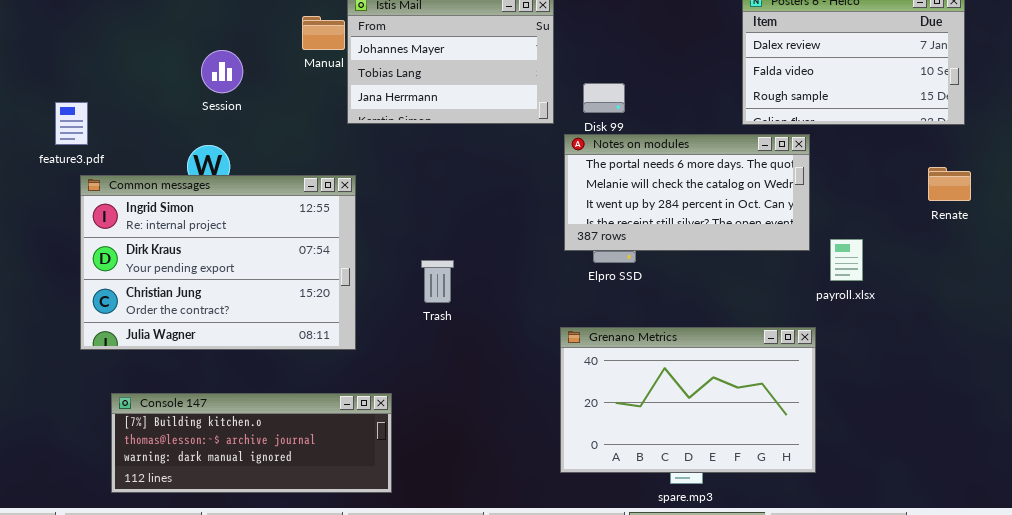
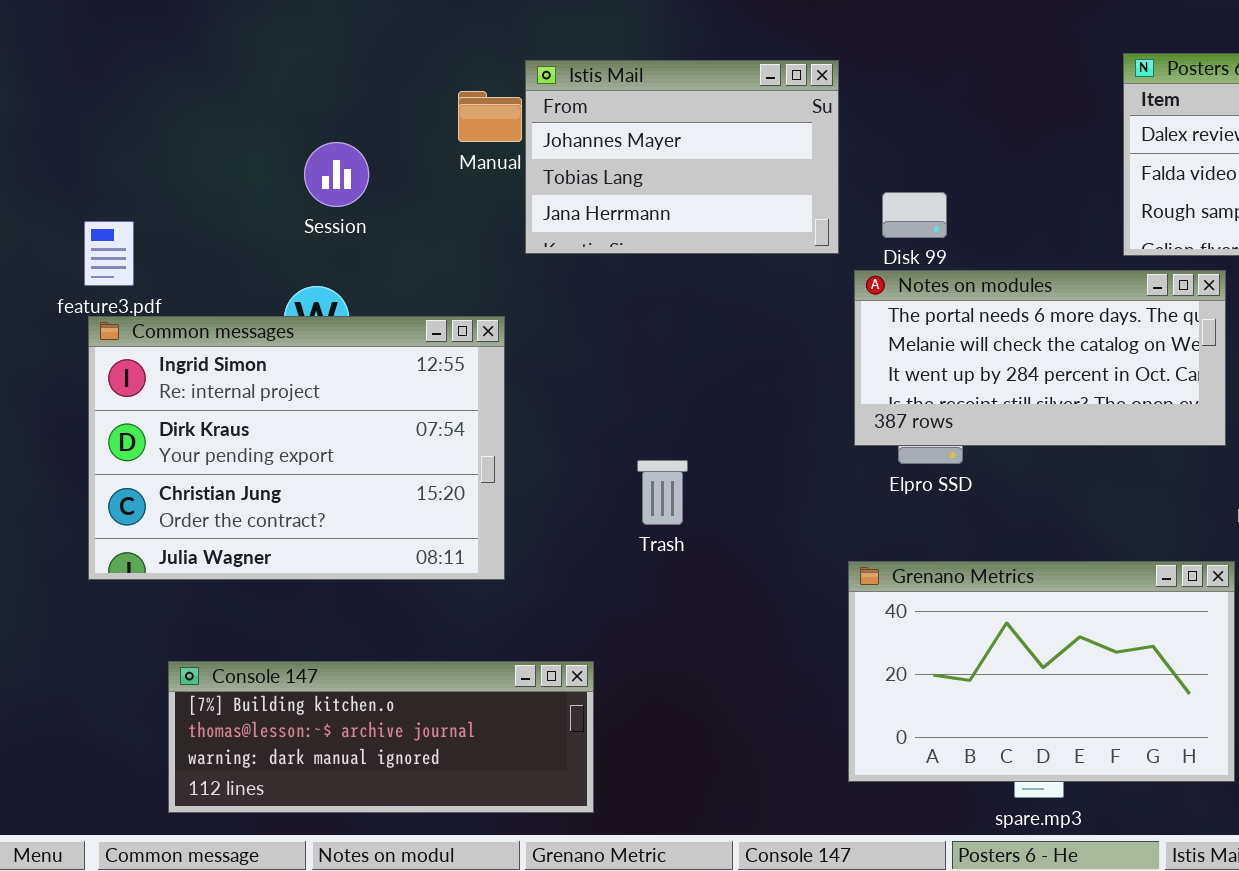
Common messages: [80,175,356,350] -> [88,316,505,580], moved

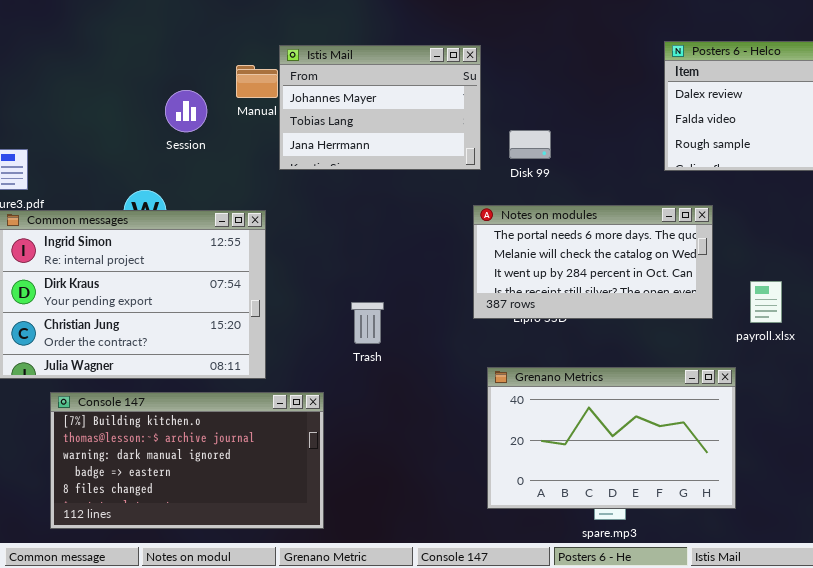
Session: [304,142,369,207] -> [165,90,207,132], moved
Notes on modules: [854,270,1226,446] -> [473,205,713,319], moved
Console 147: [168,661,594,813] -> [50,392,324,529], resized

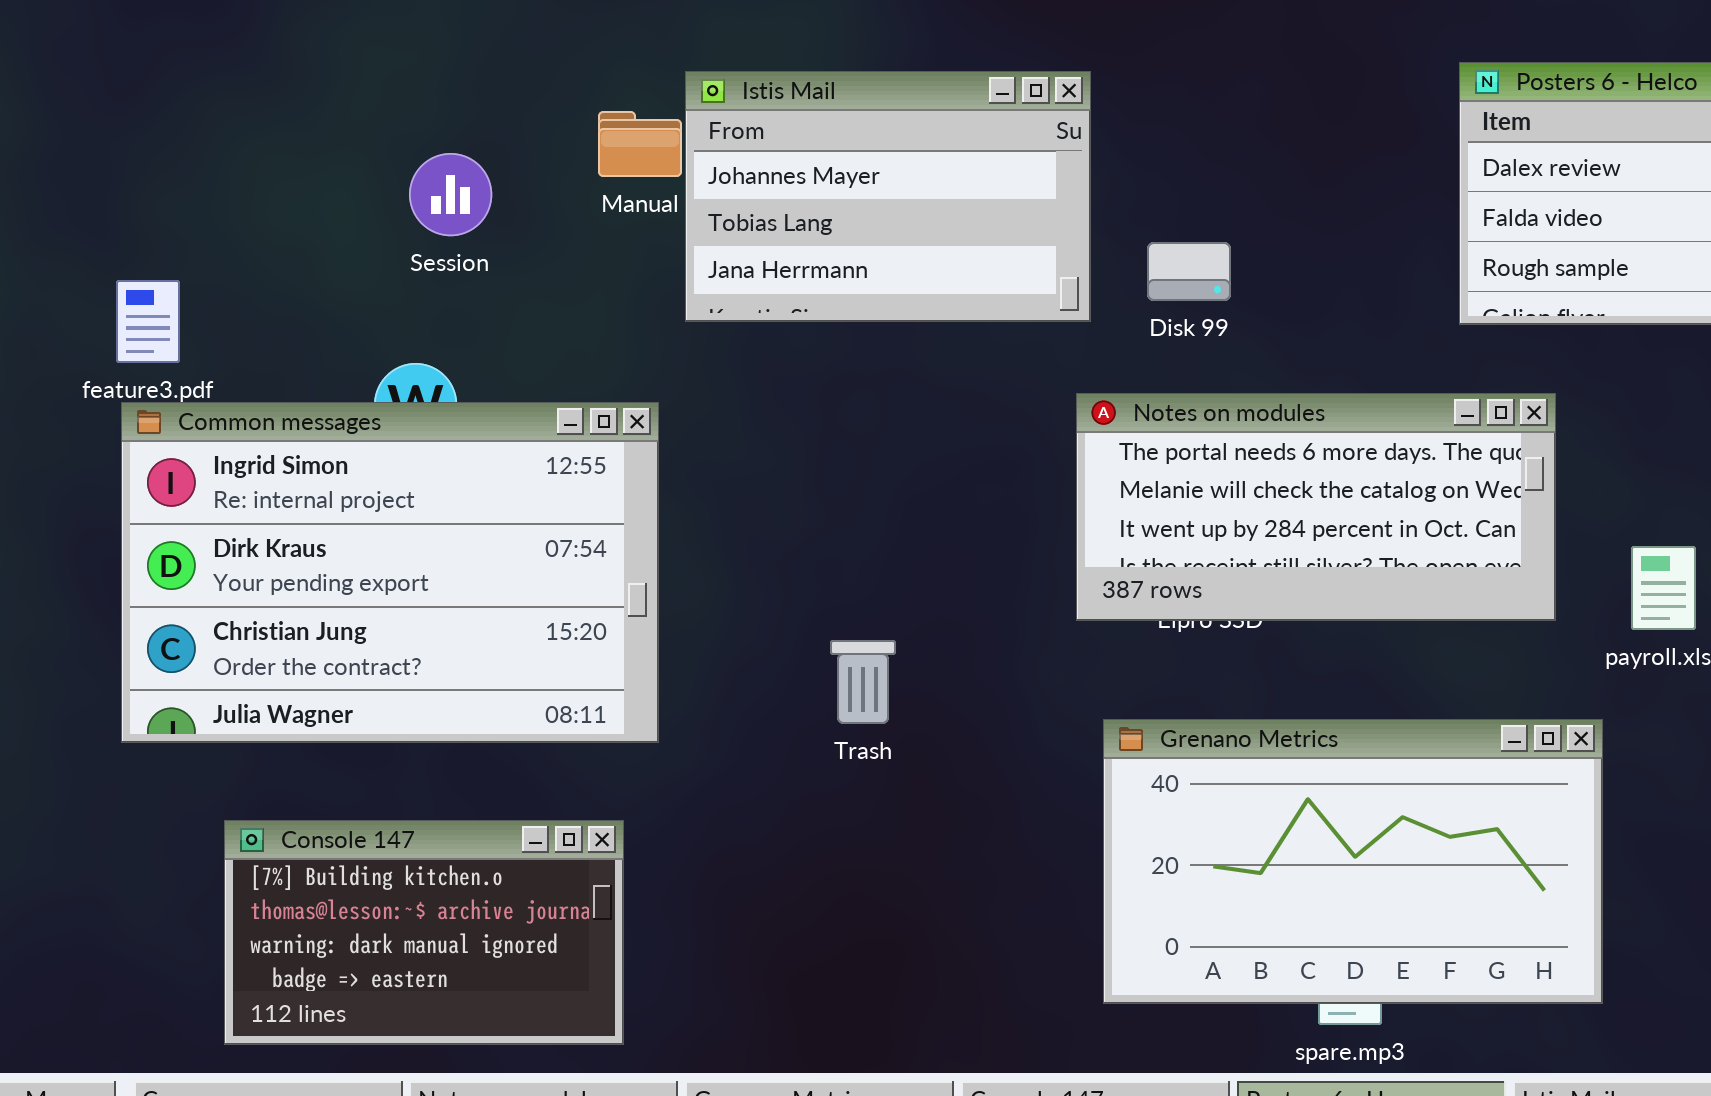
Session: [165,90,207,132] -> [409,153,492,236], moved
Trash: [351,302,384,344] -> [830,640,896,724], moved
Console 147: [50,392,324,529] -> [224,820,624,1045], resized

